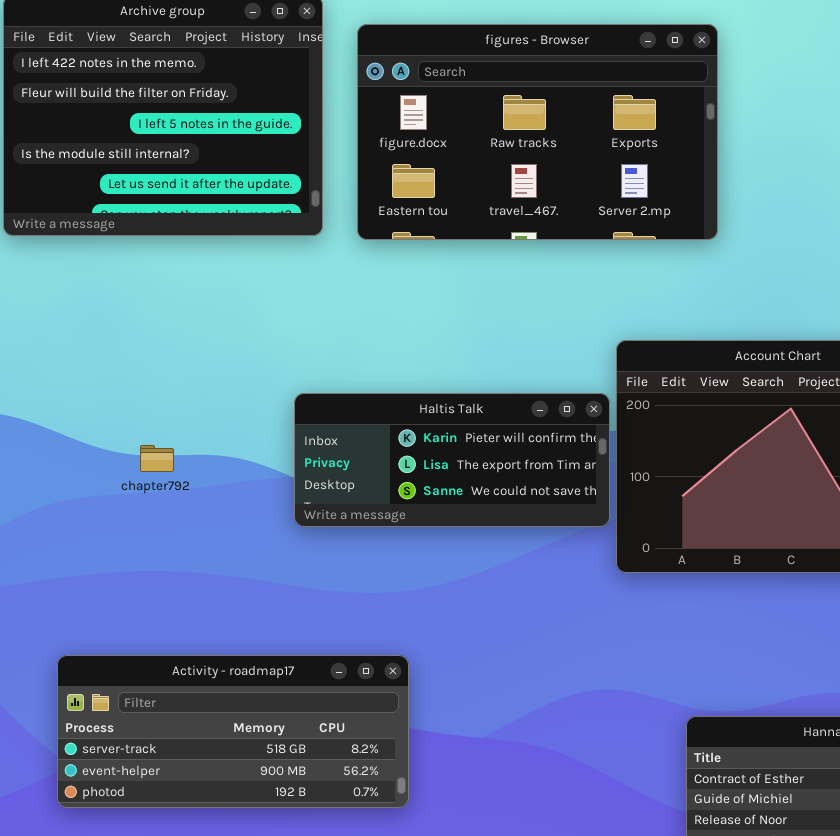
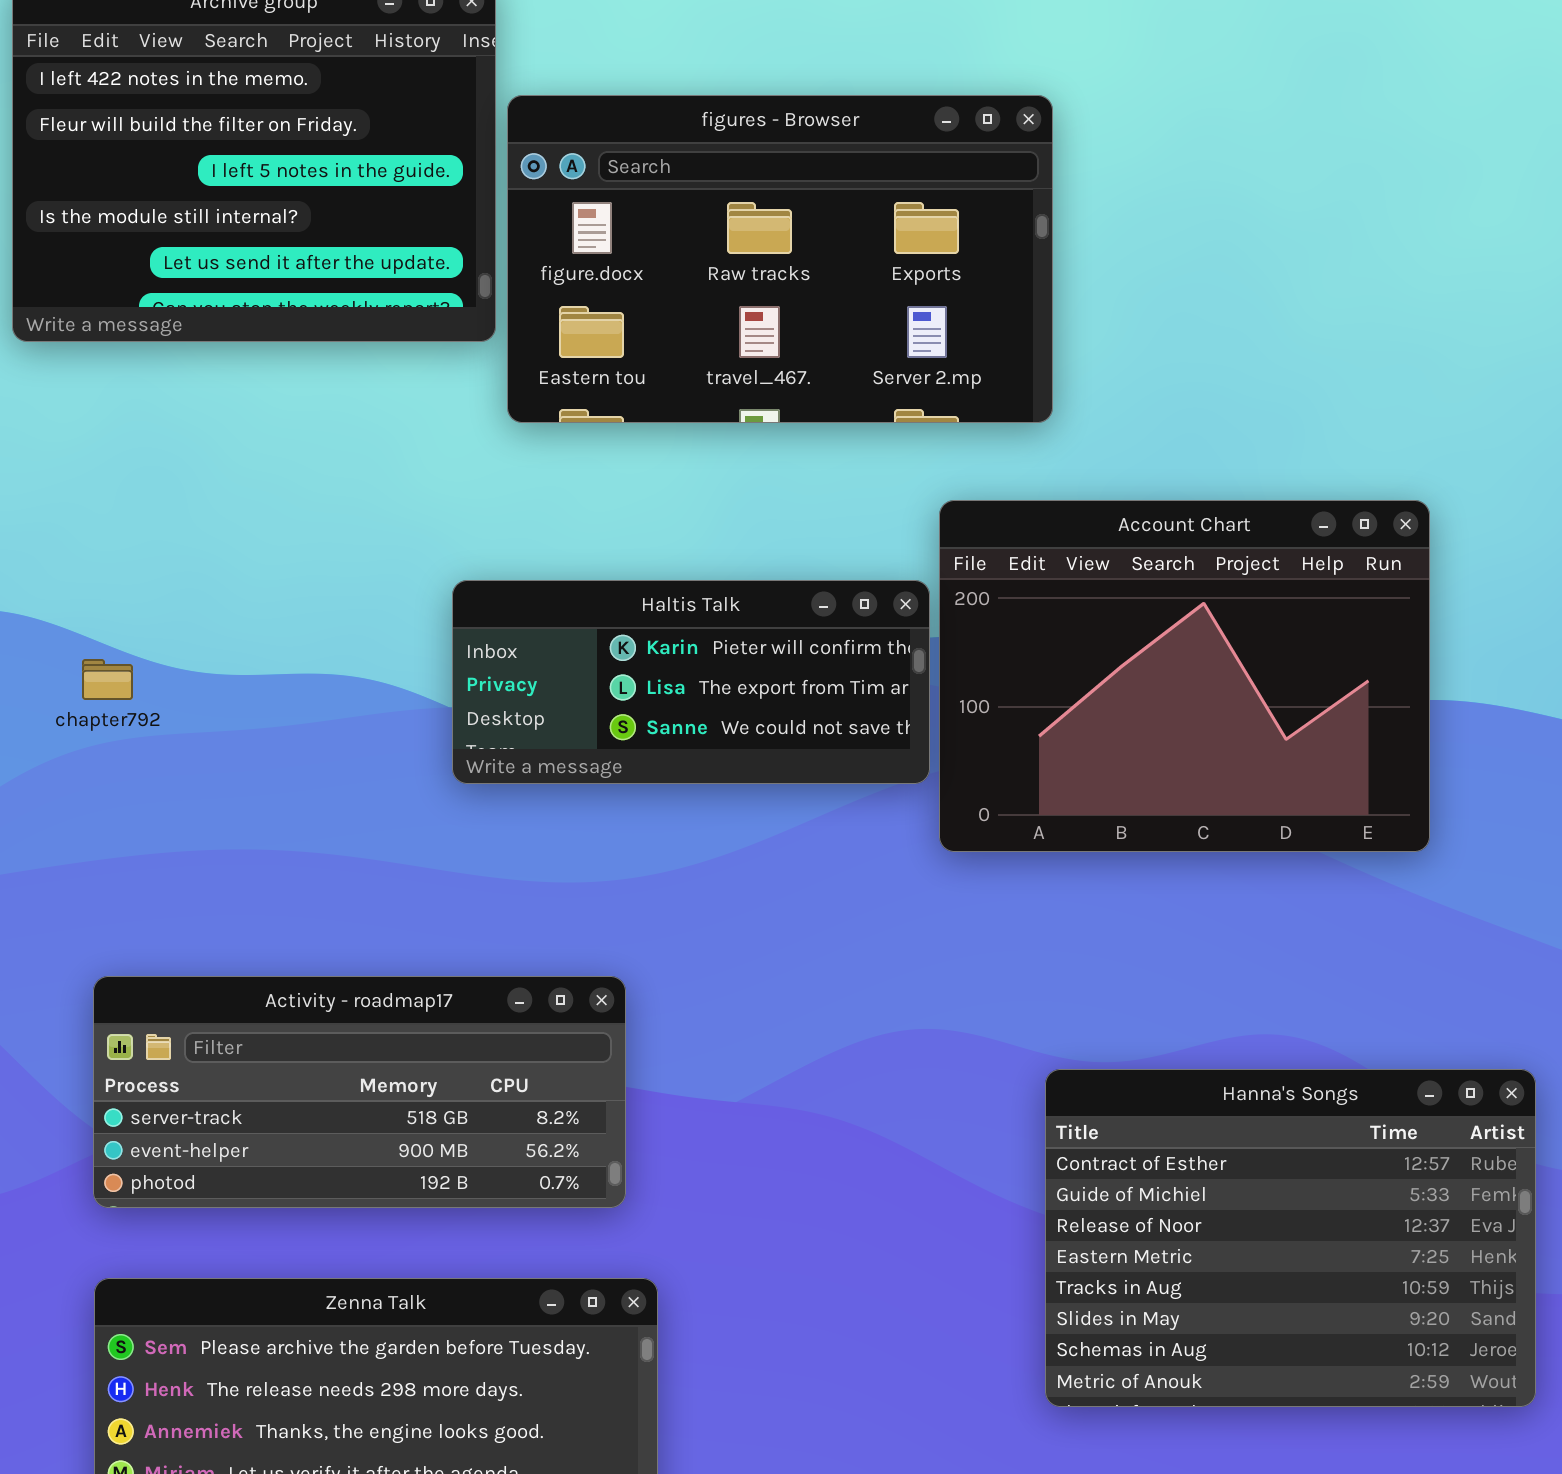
figures - Browser: [357,24,718,240] -> [507,95,1053,423], moved
chapter792: [140,445,174,472] -> [82,659,133,700], moved

